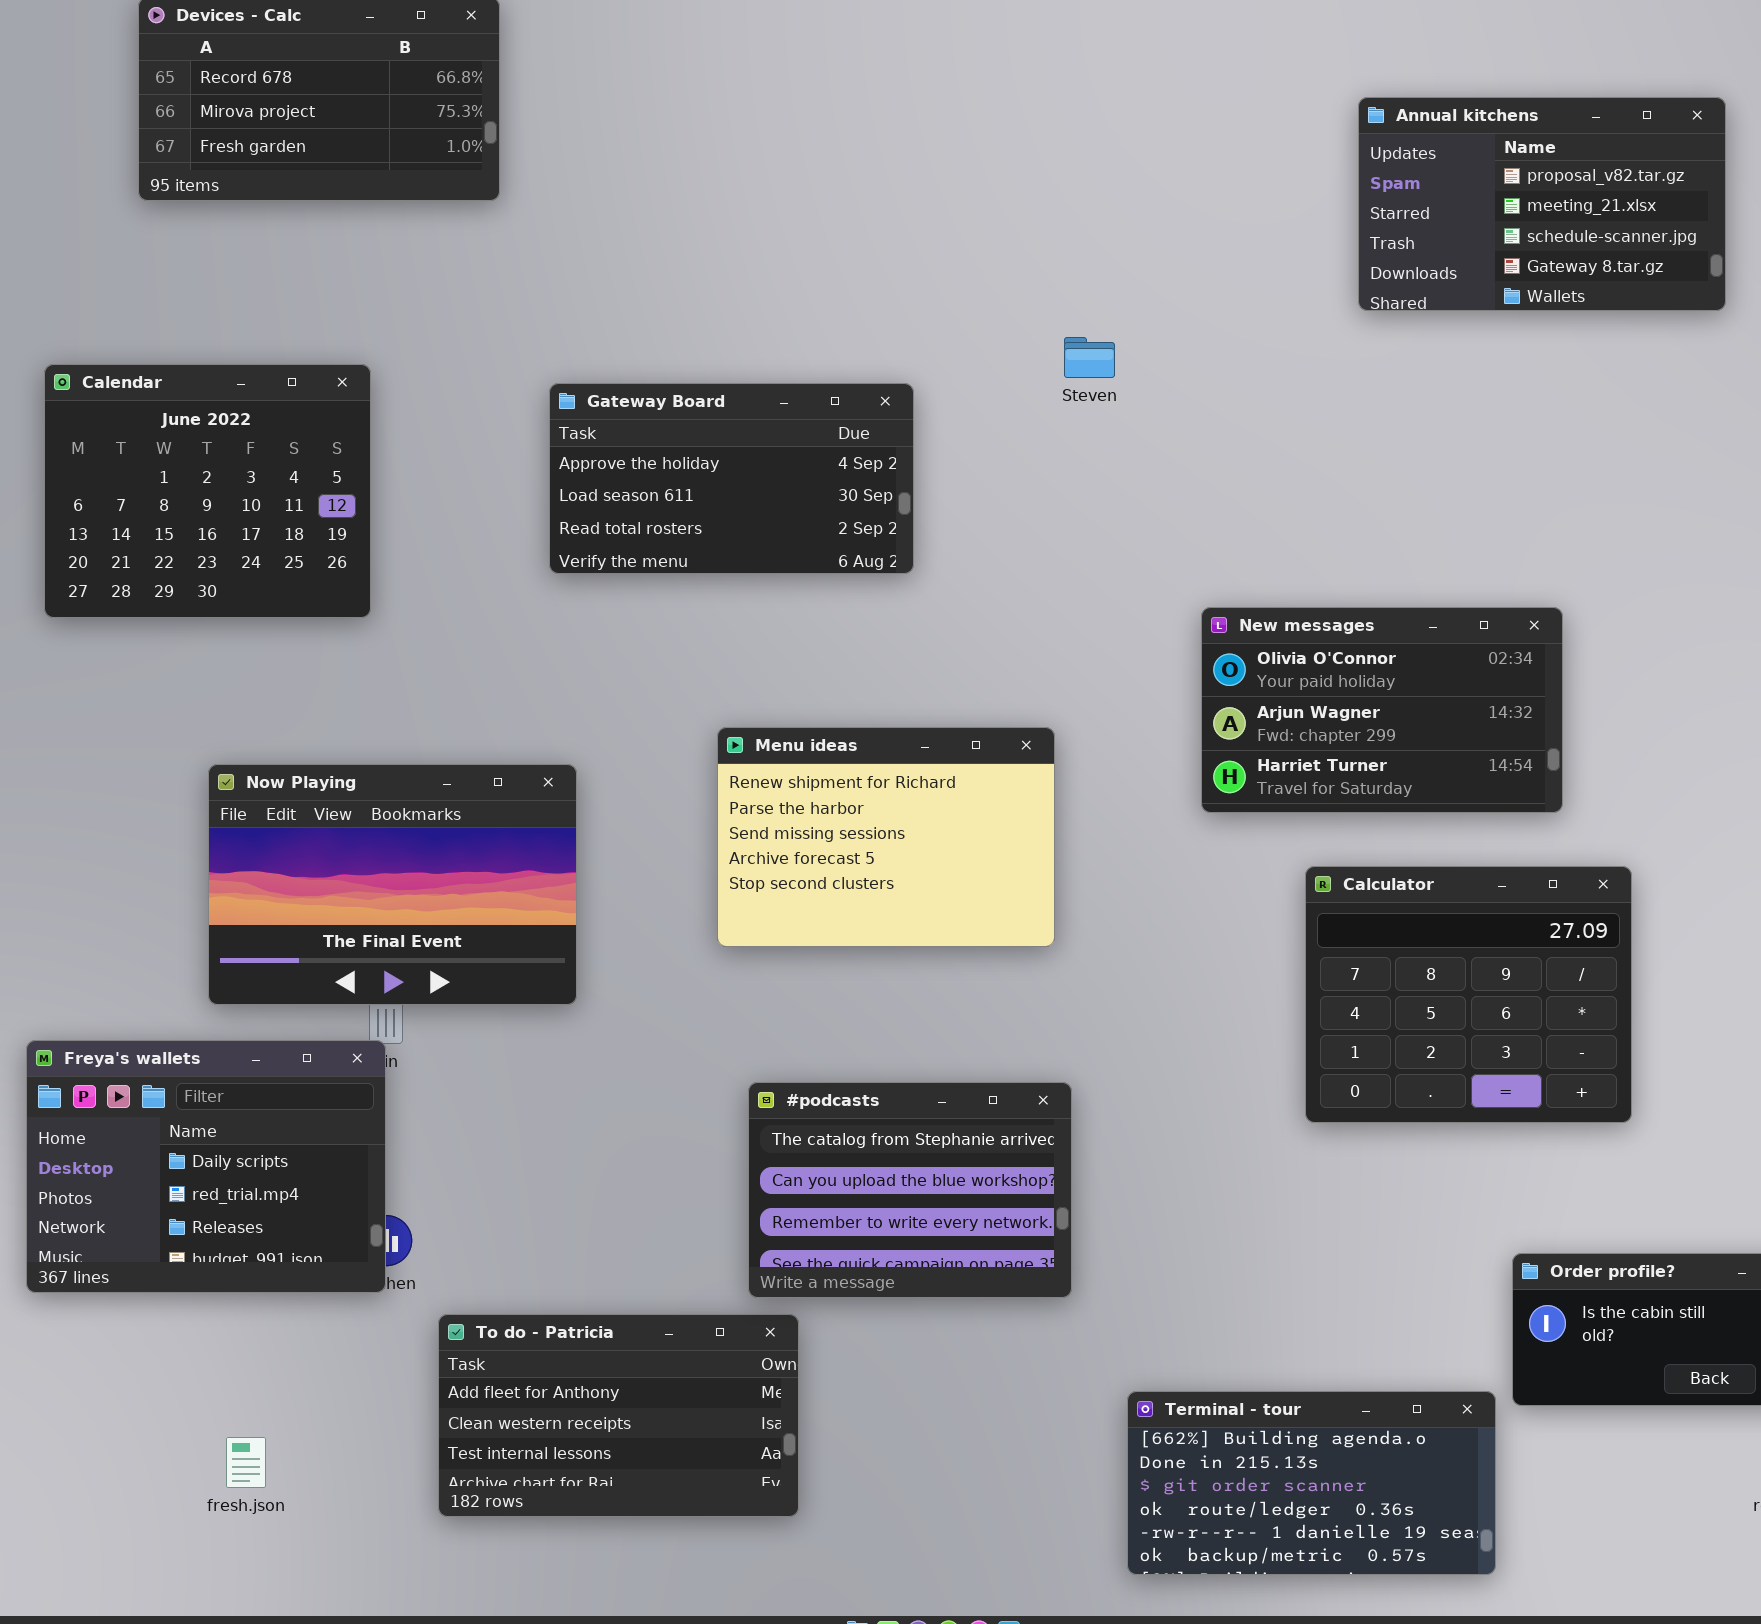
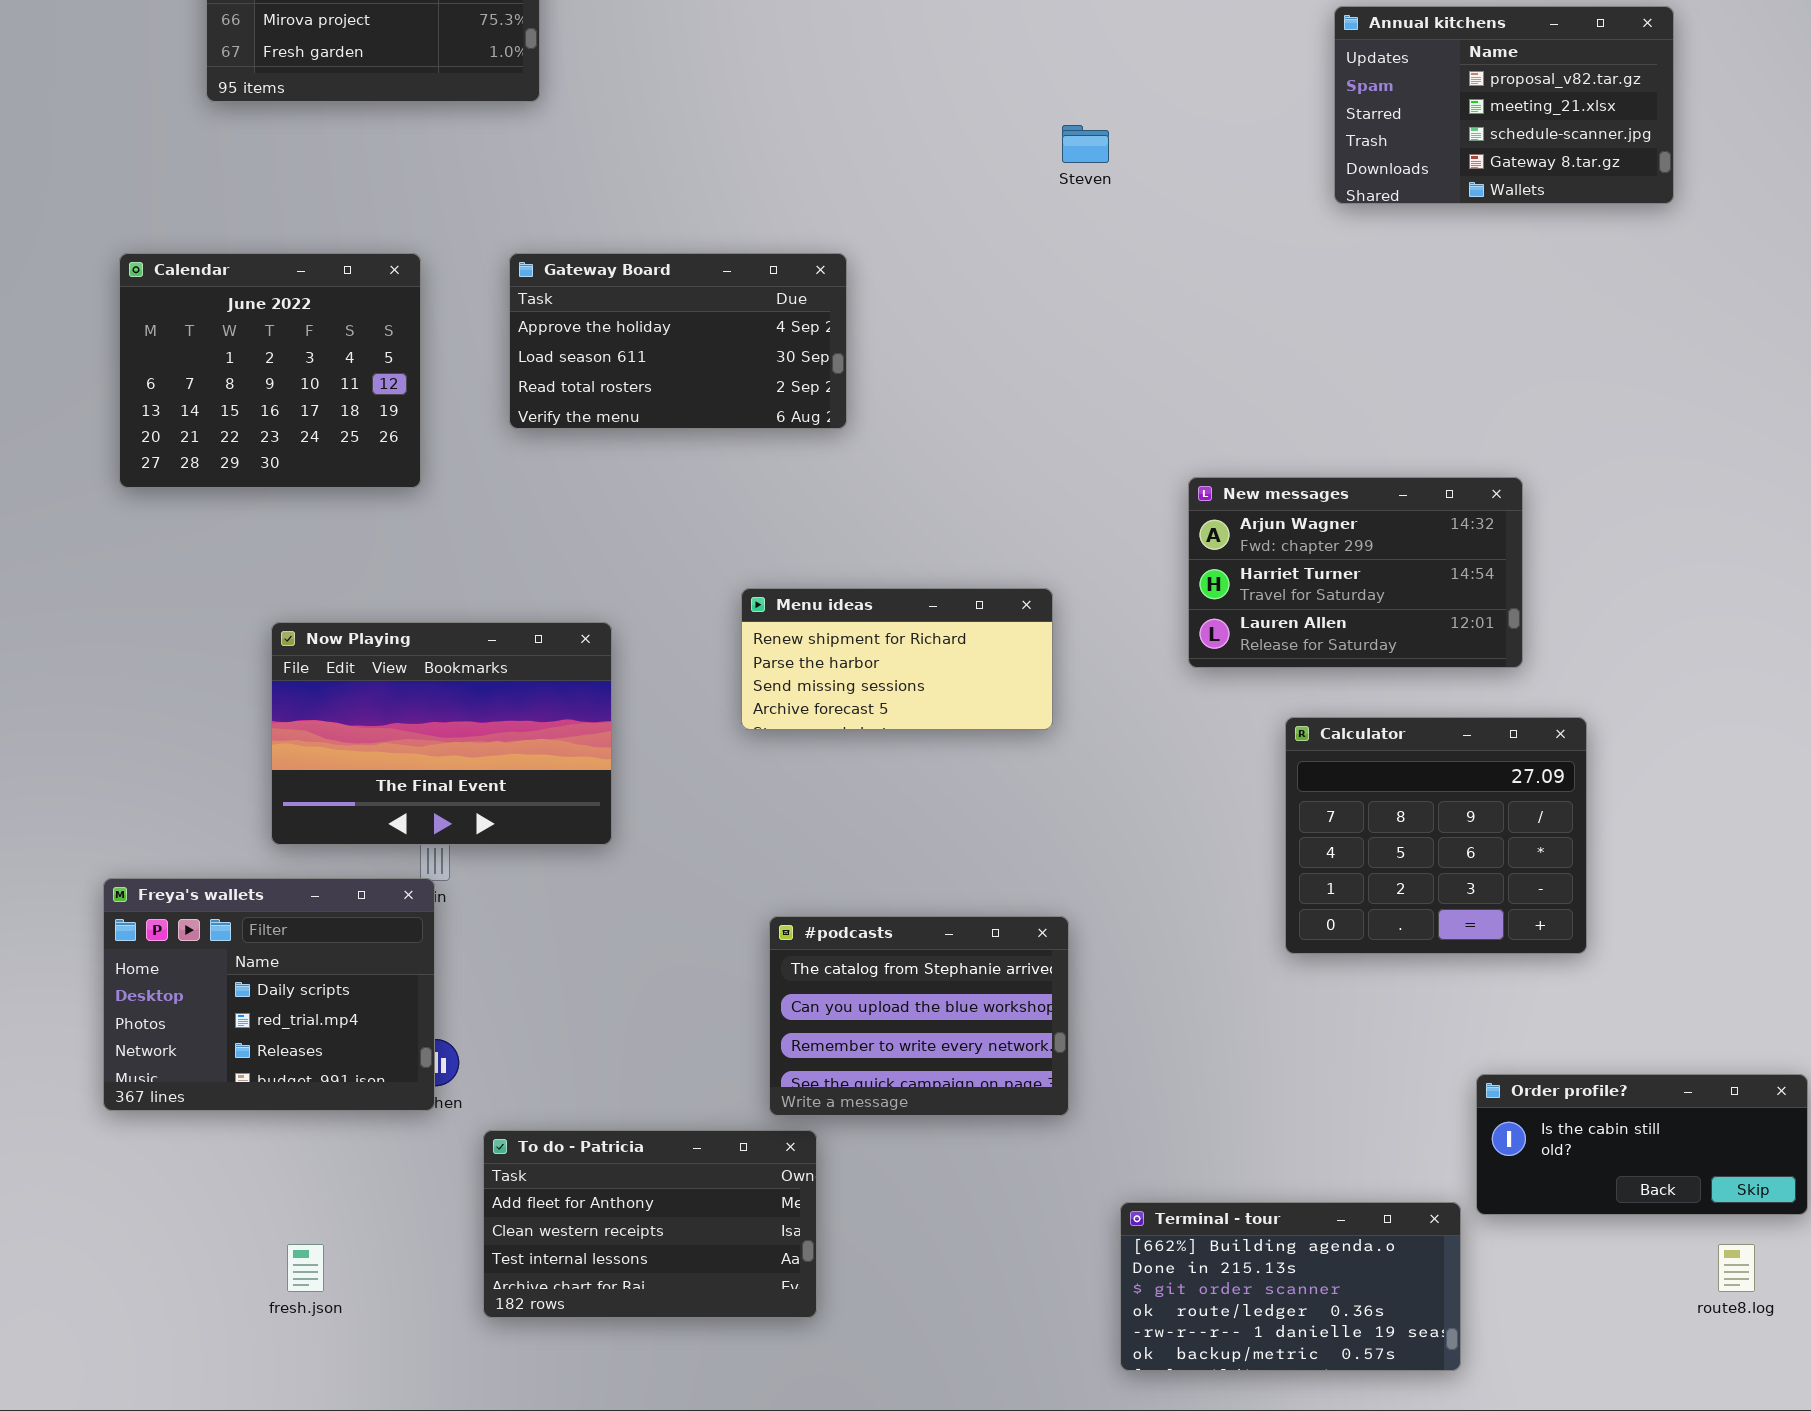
Steven: [1064,337,1115,378] -> [1062,125,1109,163], moved
Gateway Board: [549,383,914,574] -> [509,253,847,429], moved
New messages: [1201,607,1563,813] -> [1188,477,1523,668], scrolled down 1 row
Menu ideas: [717,727,1055,947] -> [741,588,1053,730], resized

